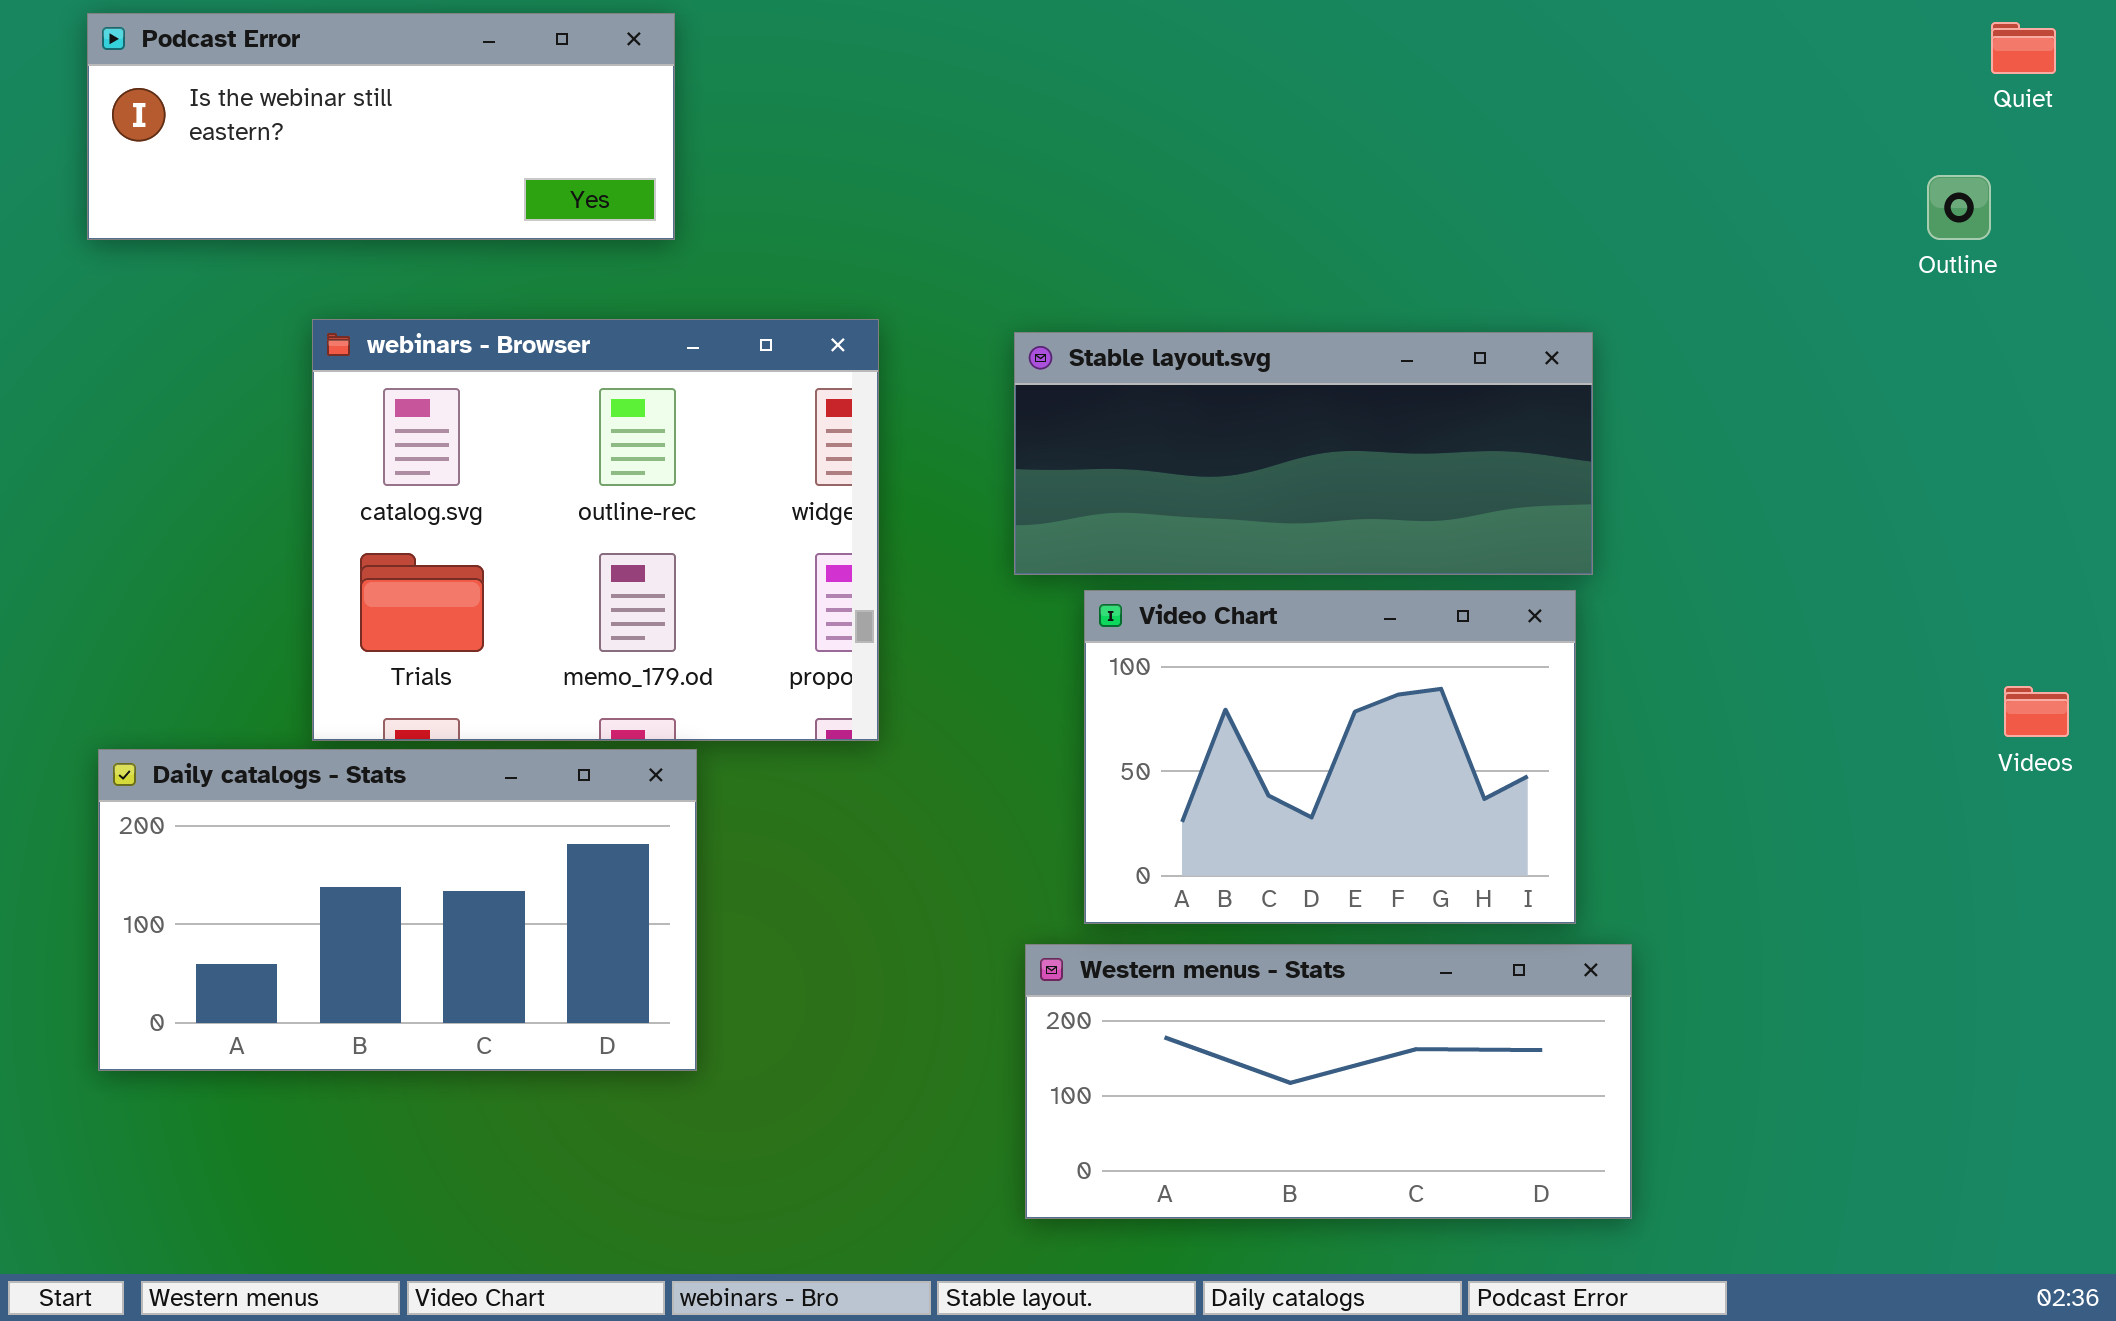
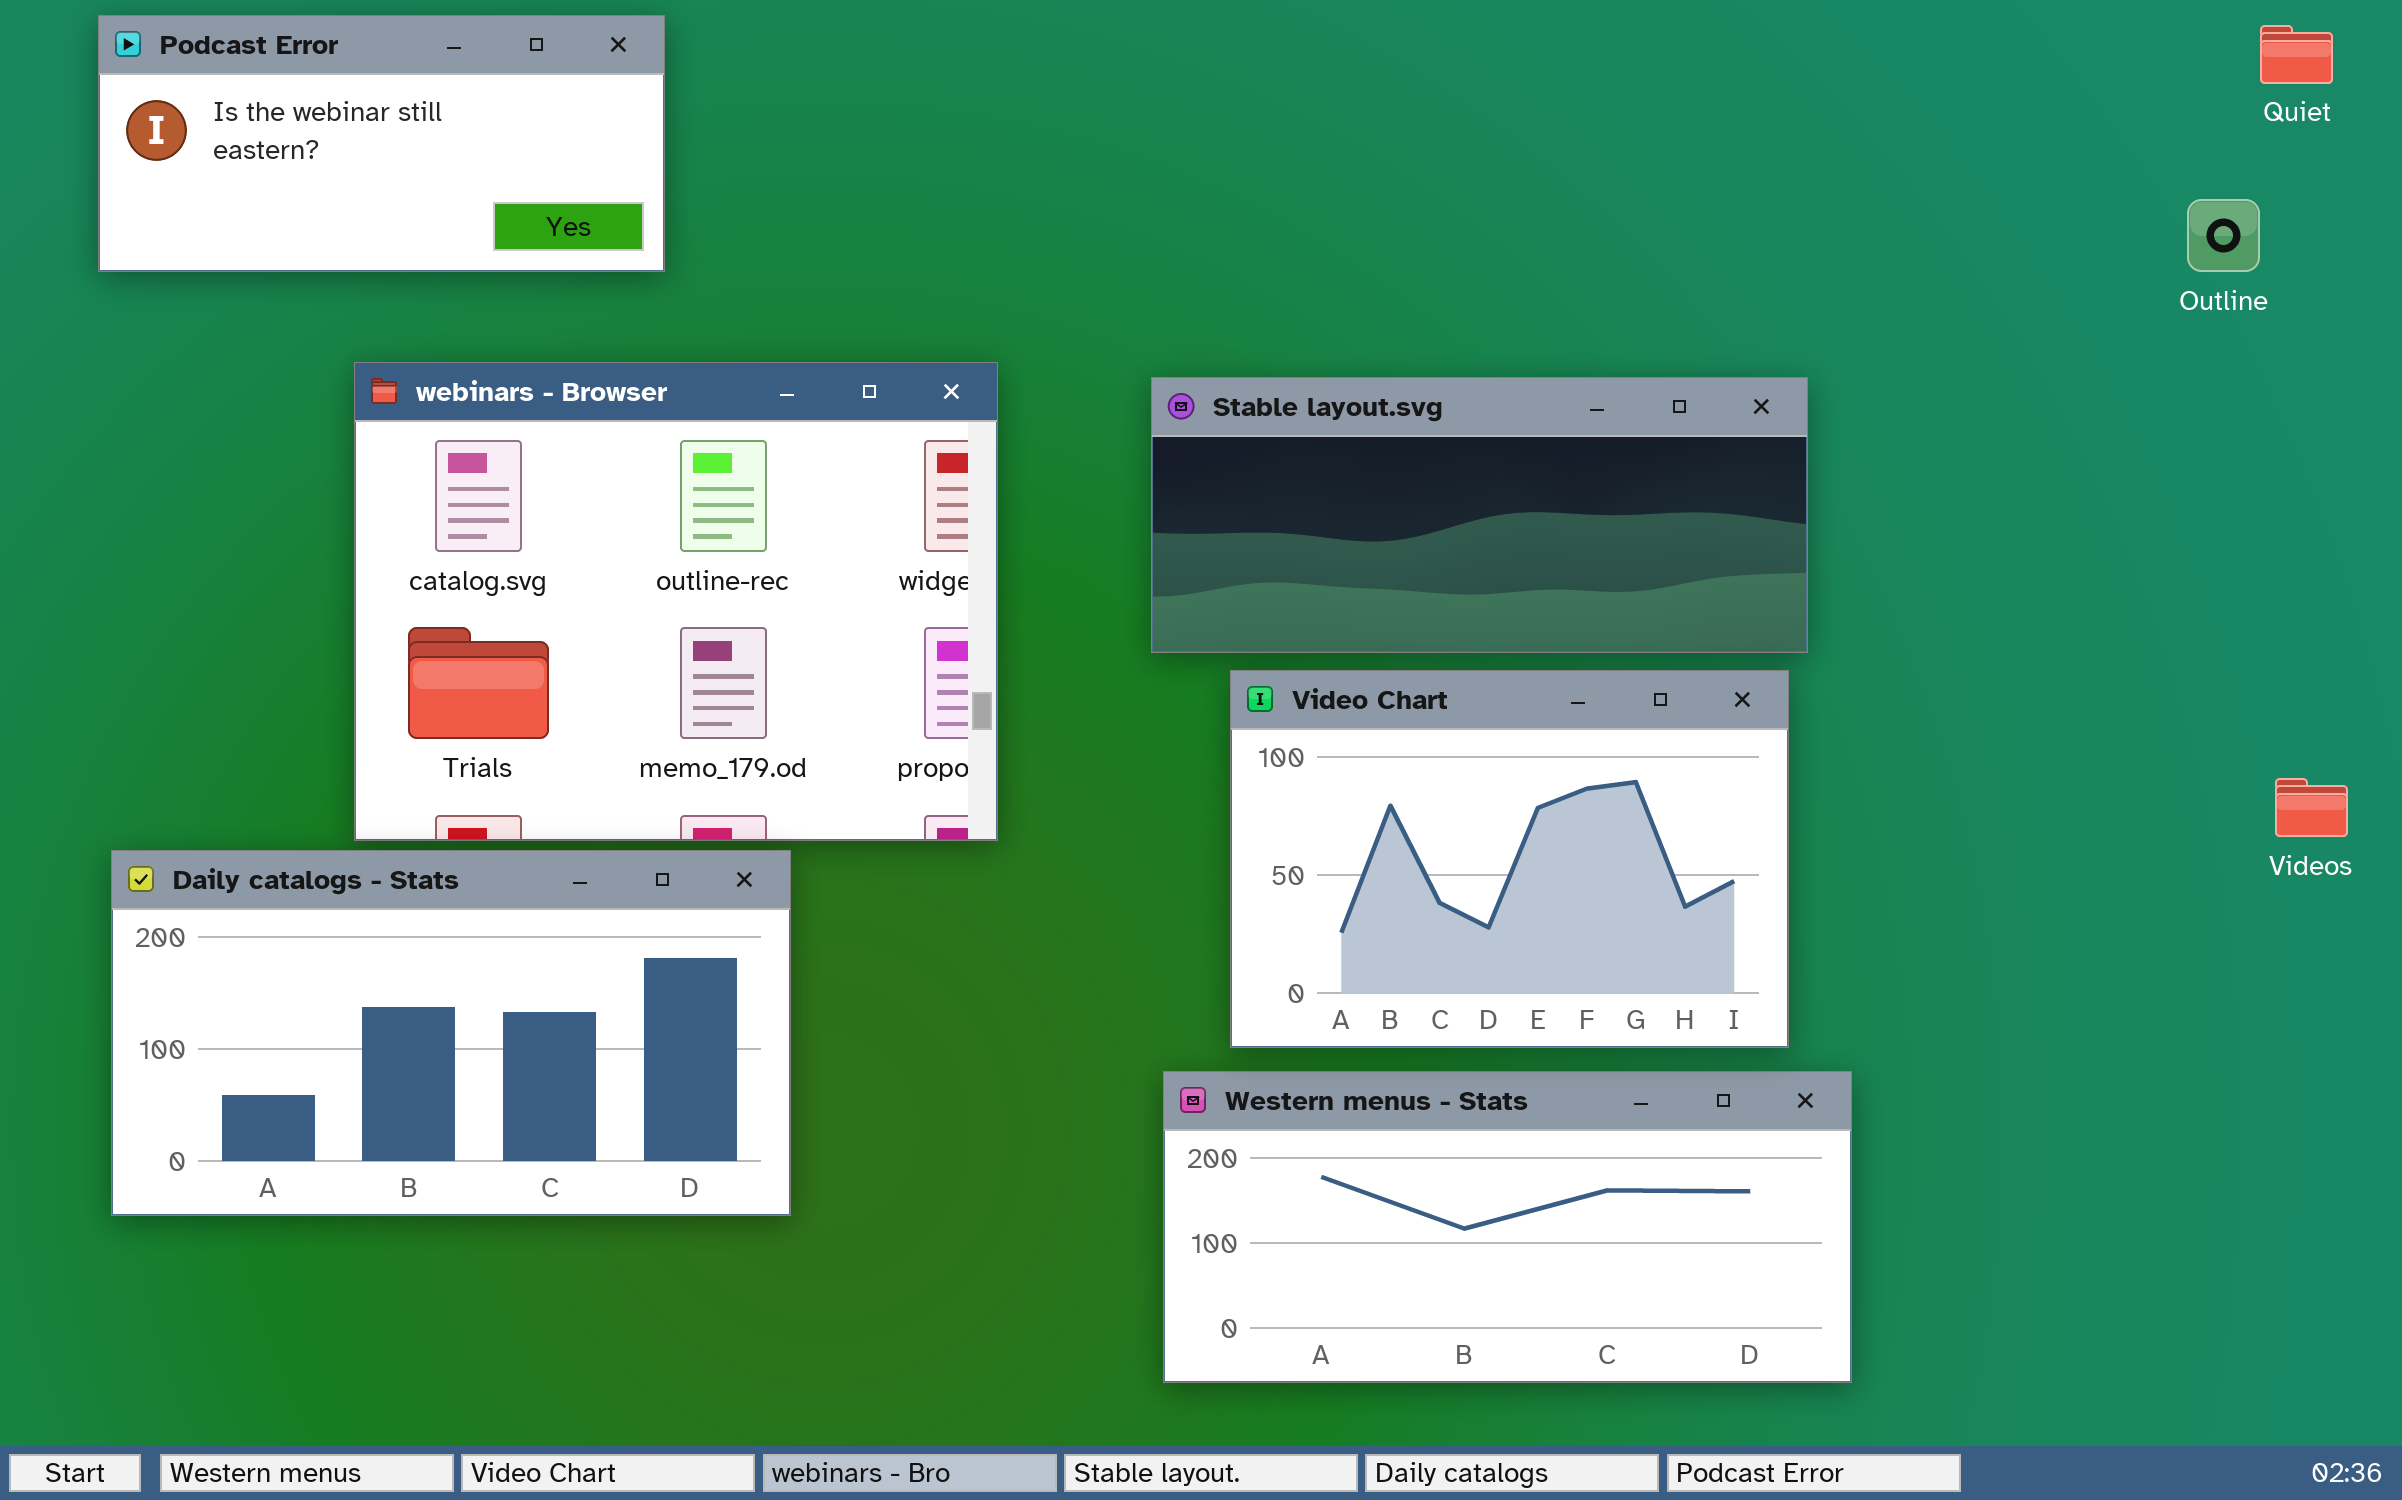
Podcast Error: [87,13,675,240] -> [98,15,665,272], resized

